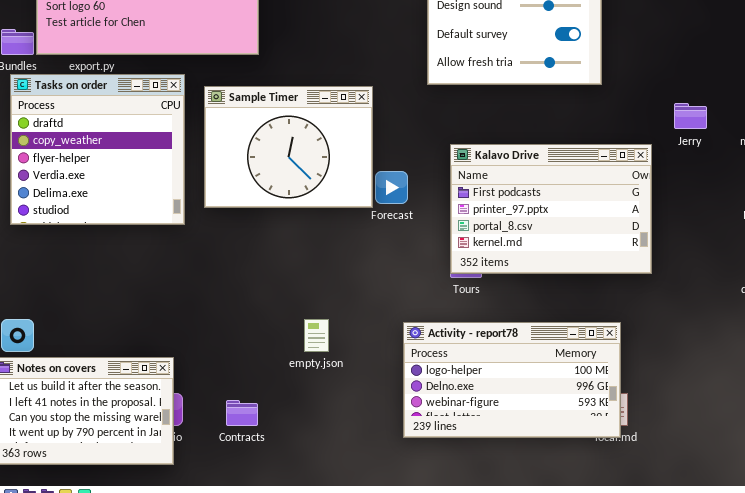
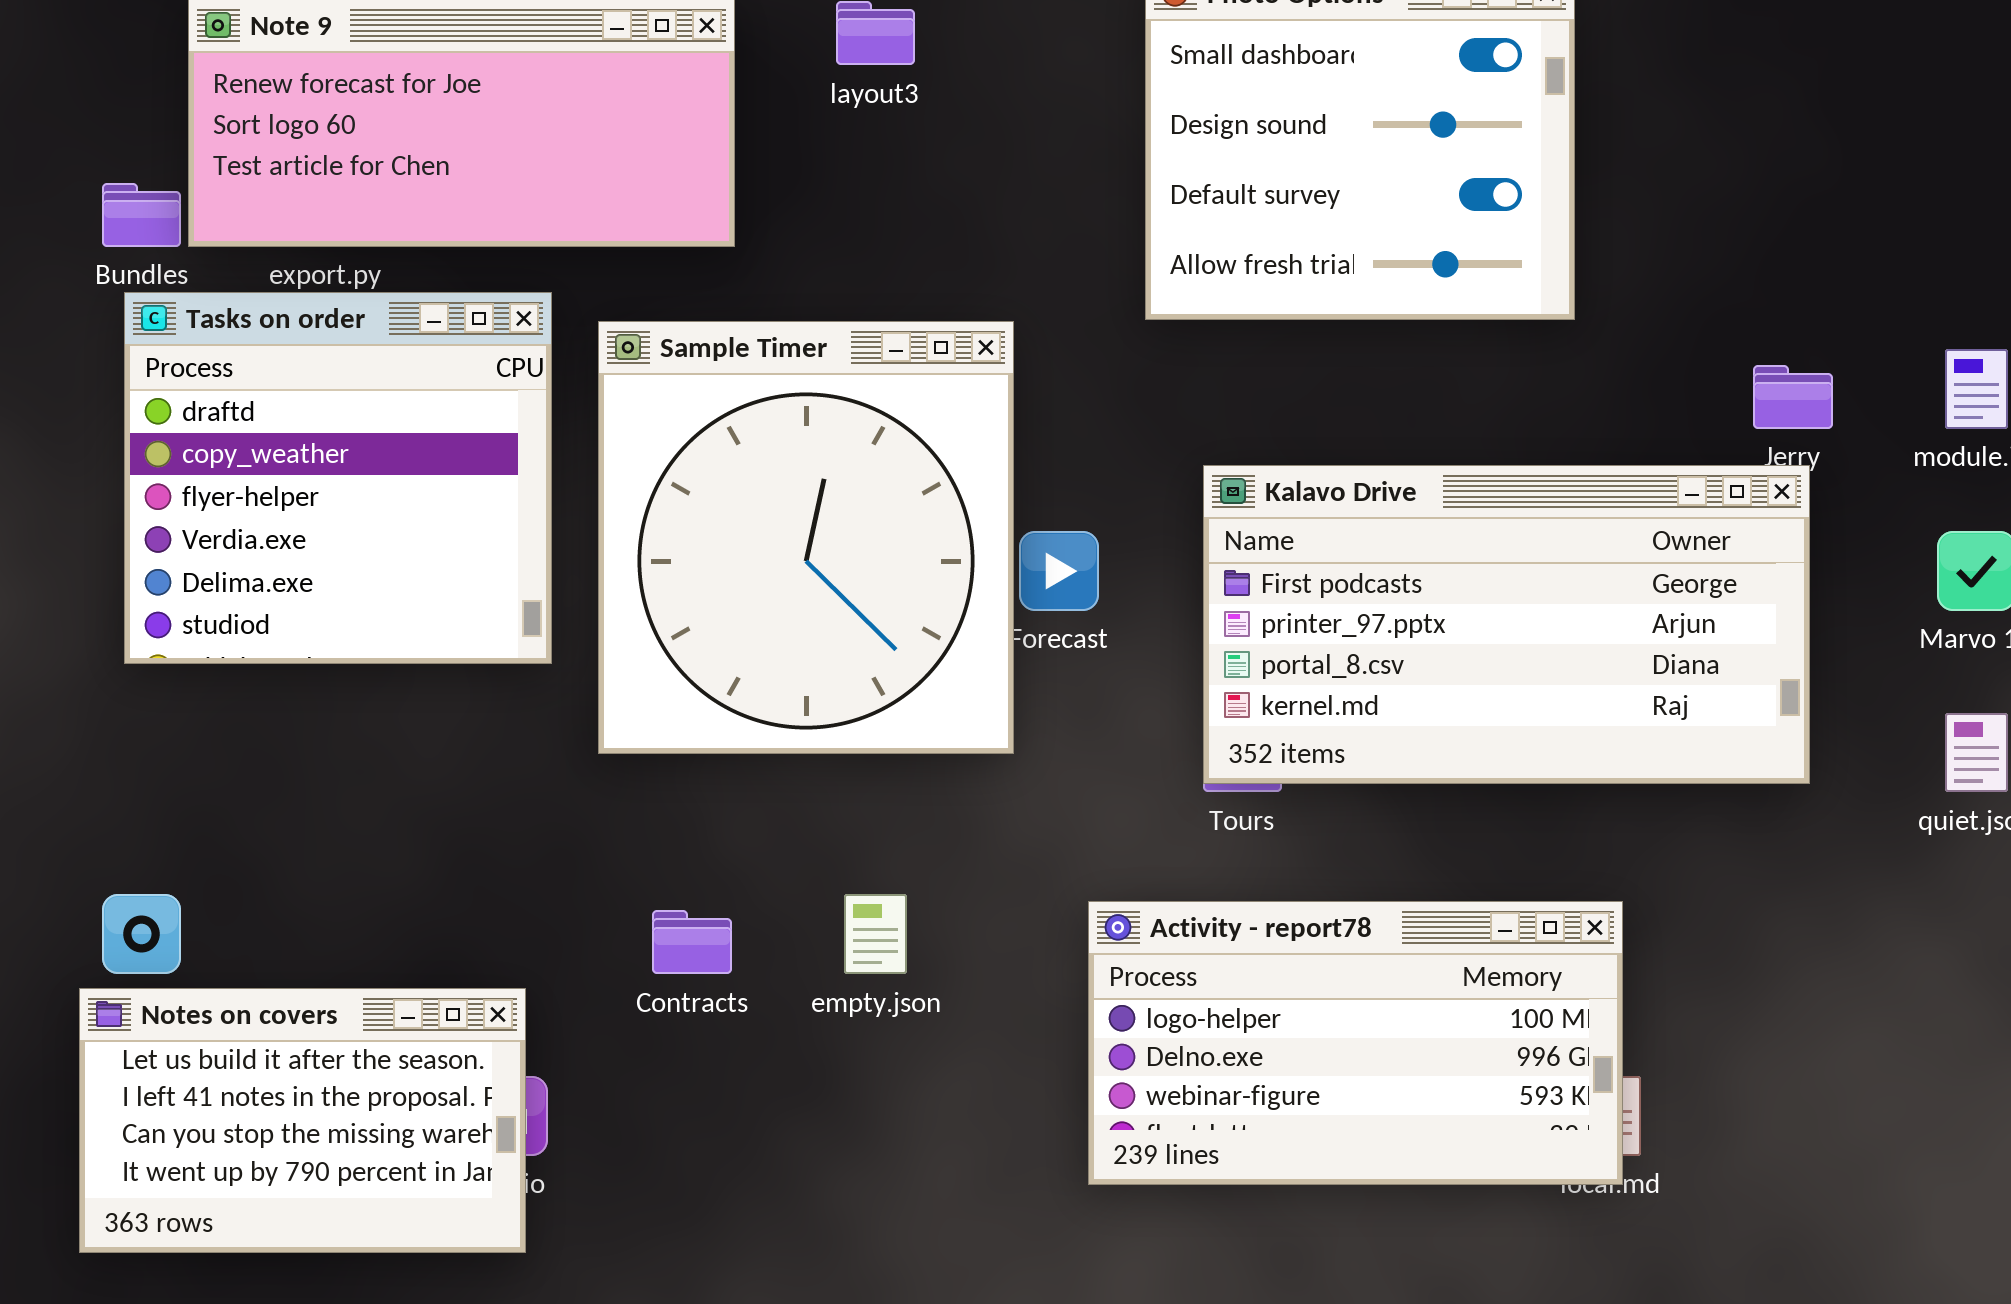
Sample Timer: [204,86,373,208] -> [598,321,1014,754], resized
Kalavo Drive: [450,144,652,274] -> [1203,465,1810,784], resized
Contracts: [226,400,258,426] -> [652,910,732,974], moved

